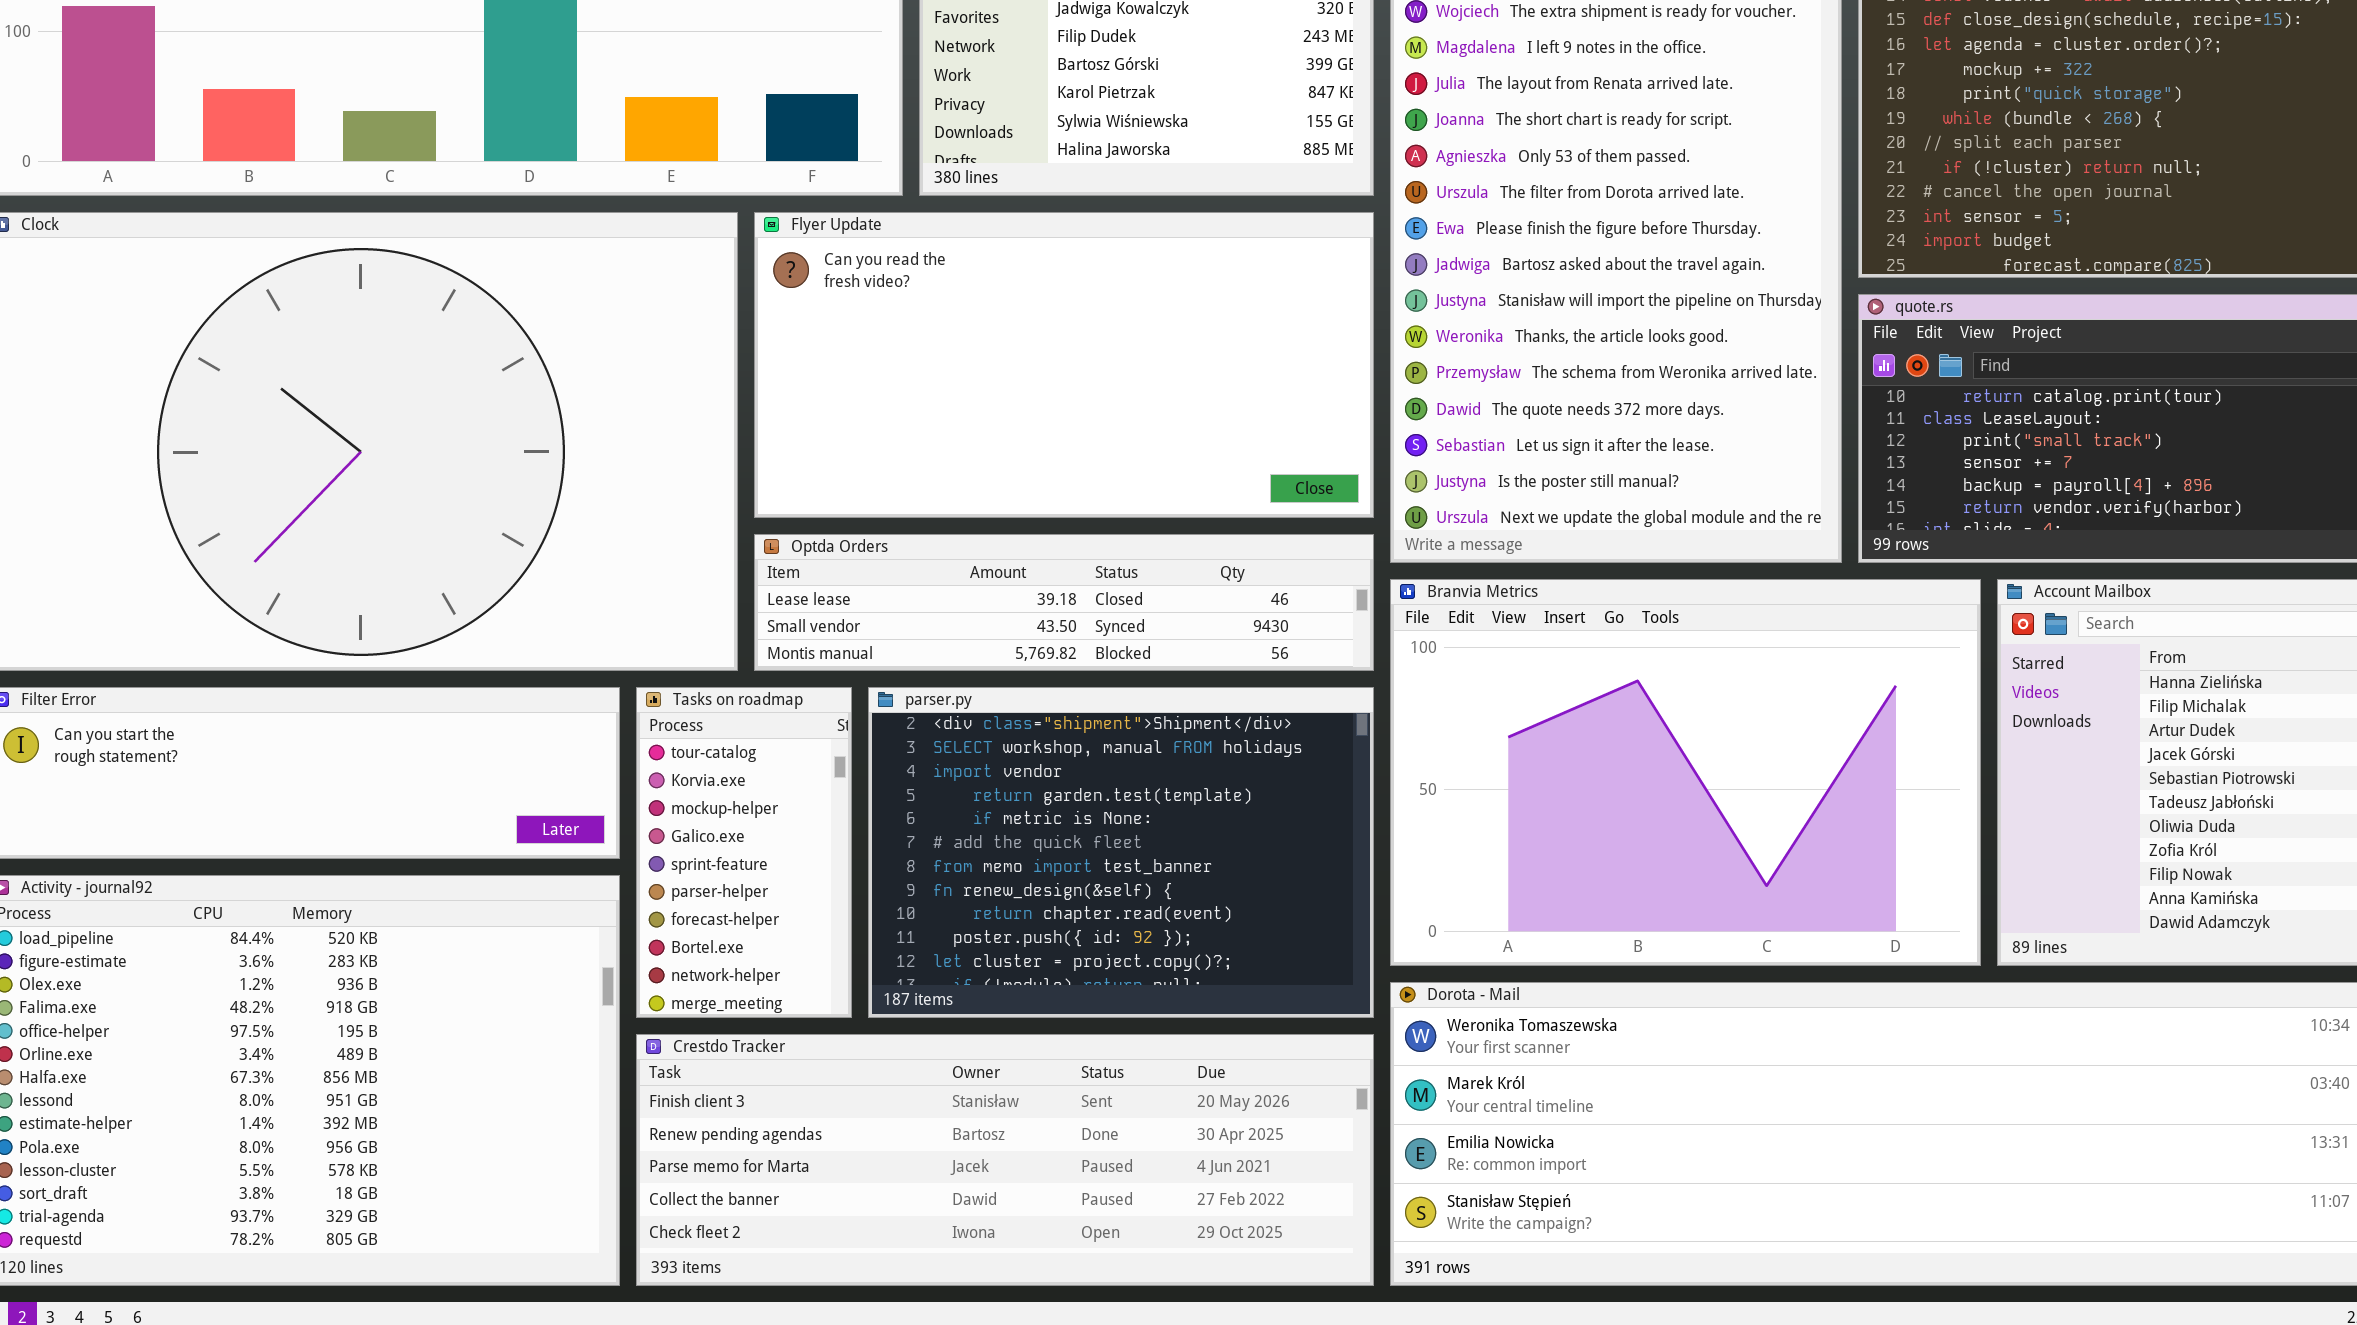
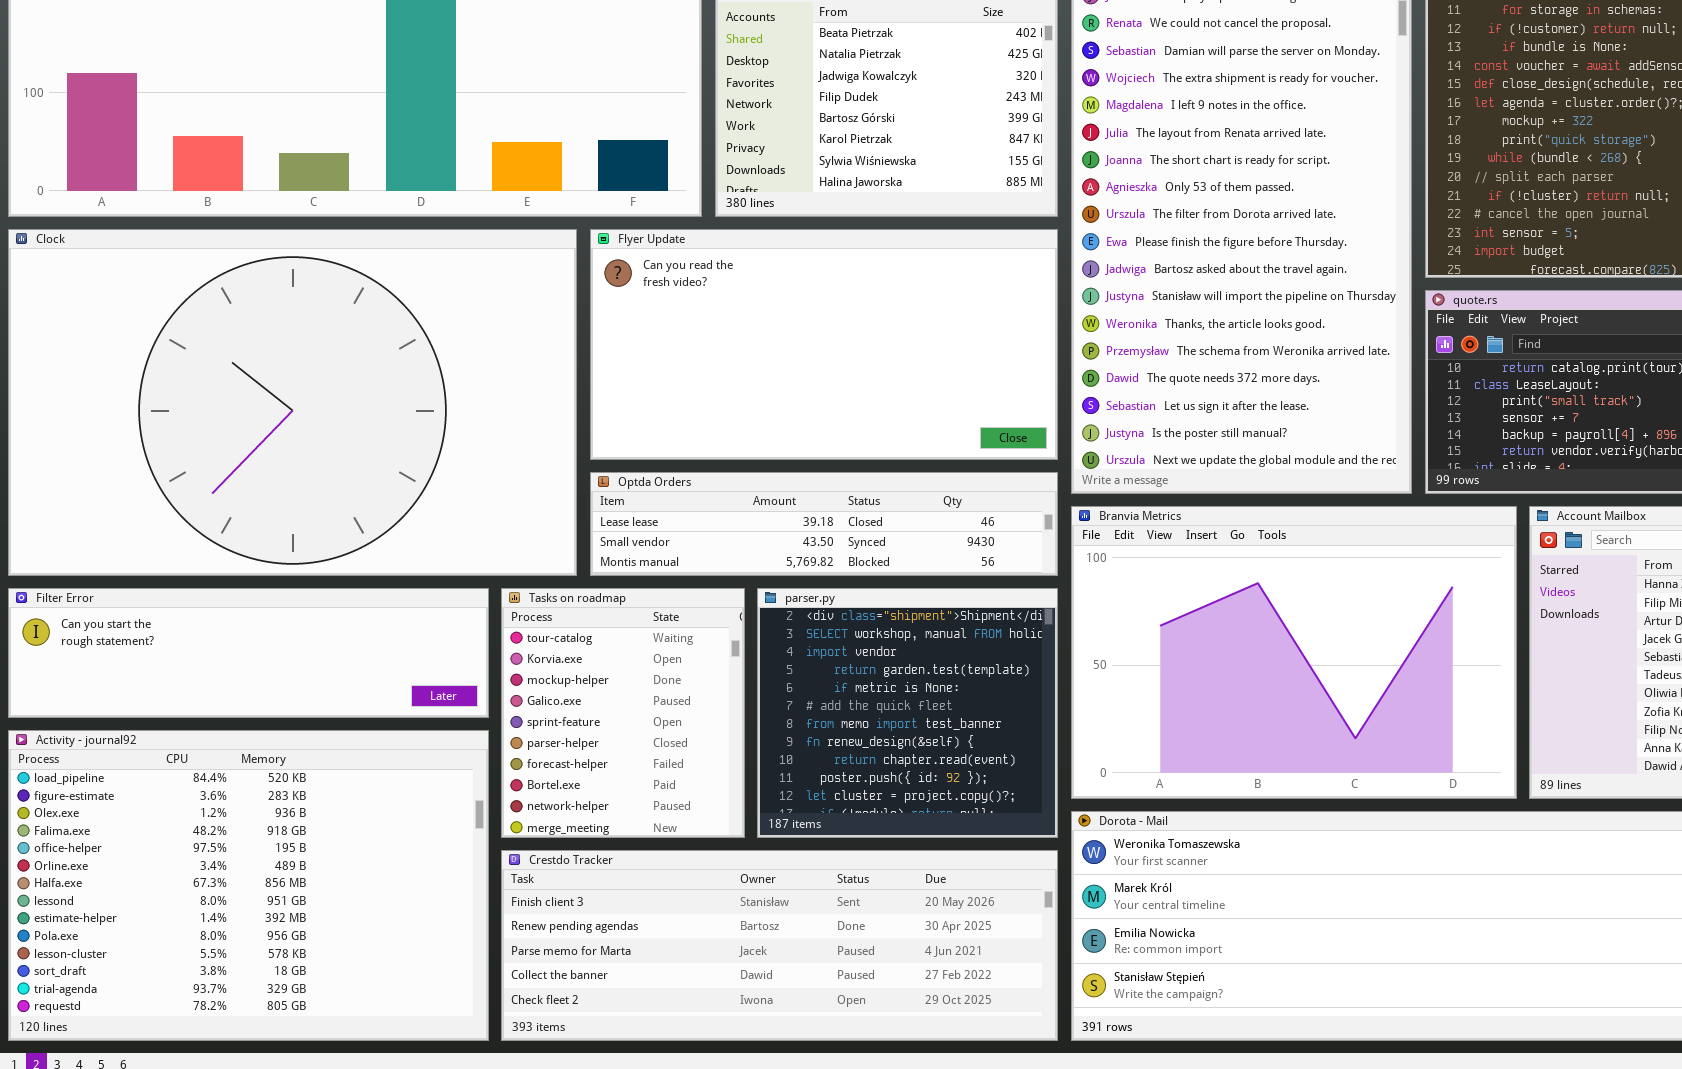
Tasks on roadmap: [636,687,852,1018] -> [501,588,745,838], resized
parser.py: [868,687,1374,1018] -> [757,588,1058,838], resized

